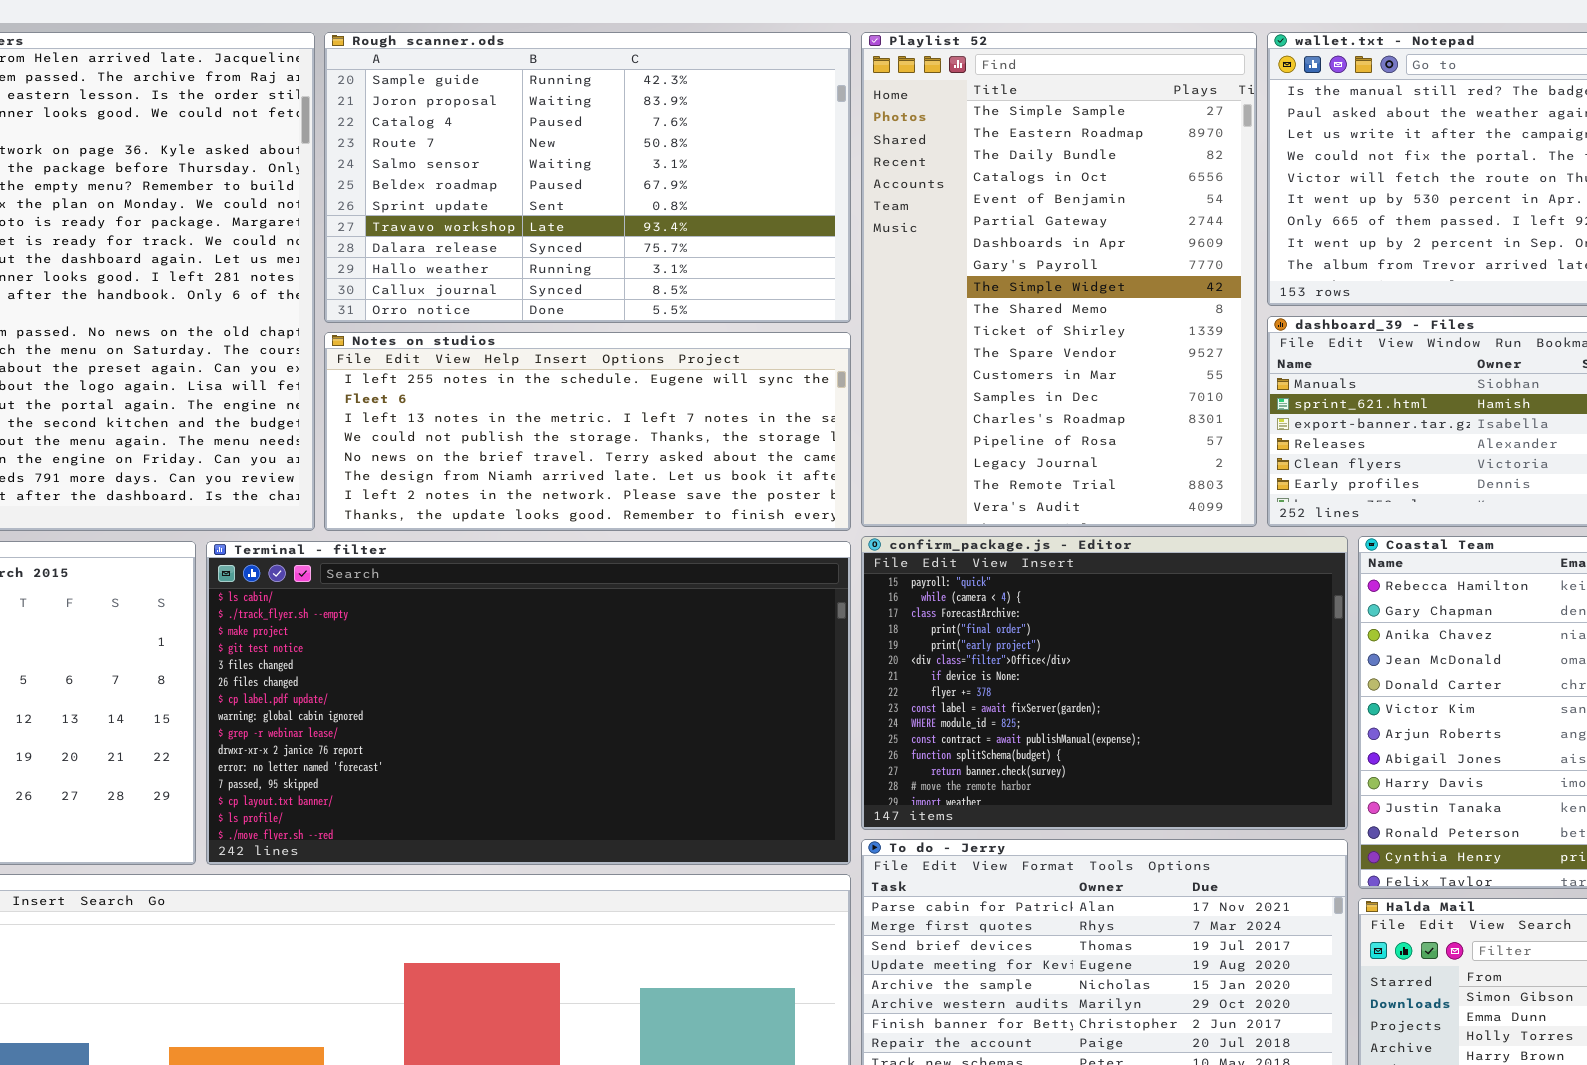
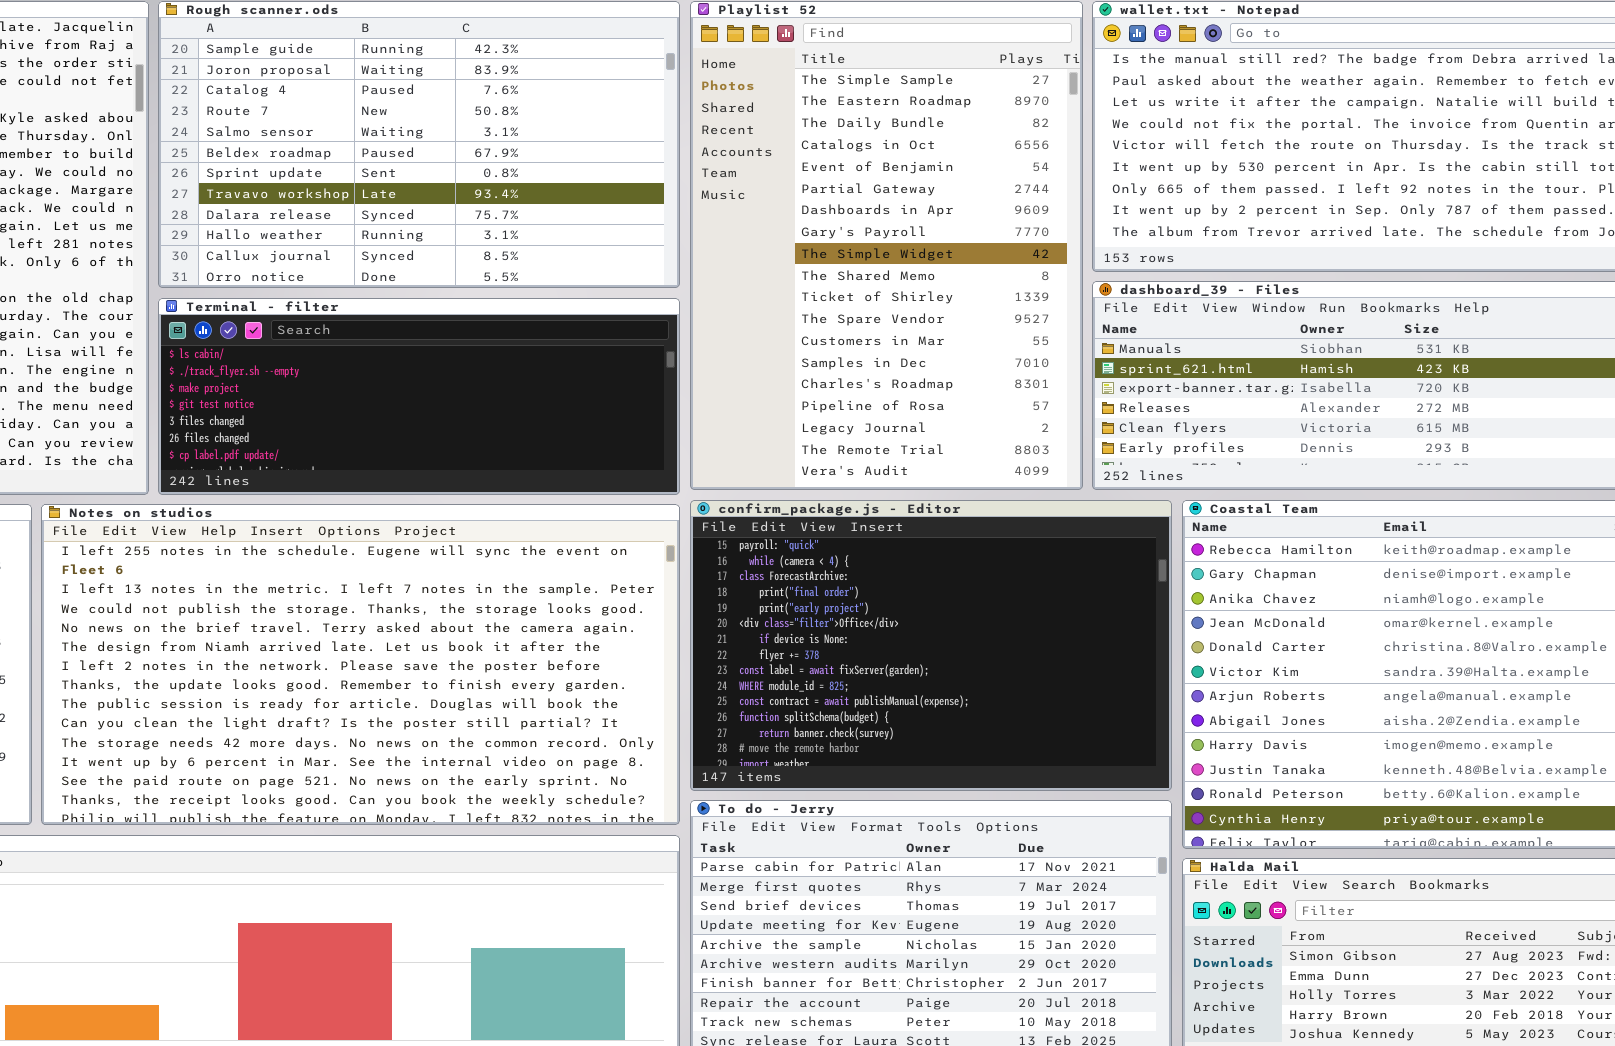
Notes on studios: [324,332,851,531] -> [41,504,680,825], moved, resized
Terminal - filter: [206,541,851,865] -> [158,298,680,495], moved, resized

